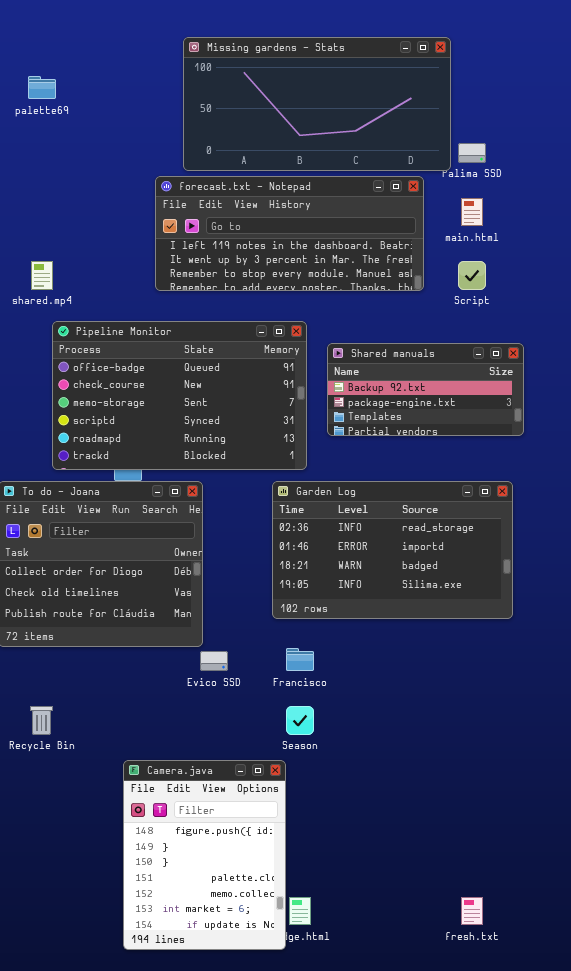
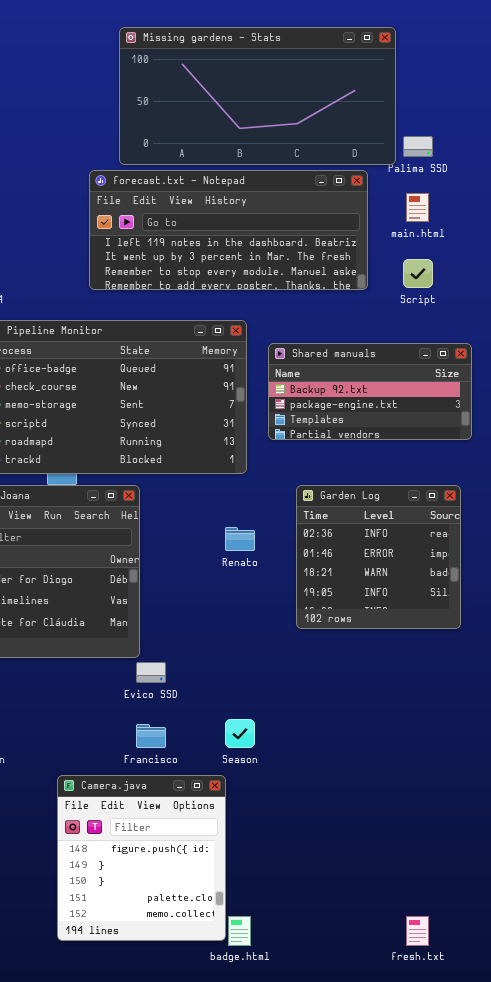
Garden Log: [272,481,513,619] -> [296,485,461,629], resized
Francisco: [286,648,314,671] -> [136,724,166,748], moved
Camera.java: [123,760,286,950] -> [57,775,226,941], resized

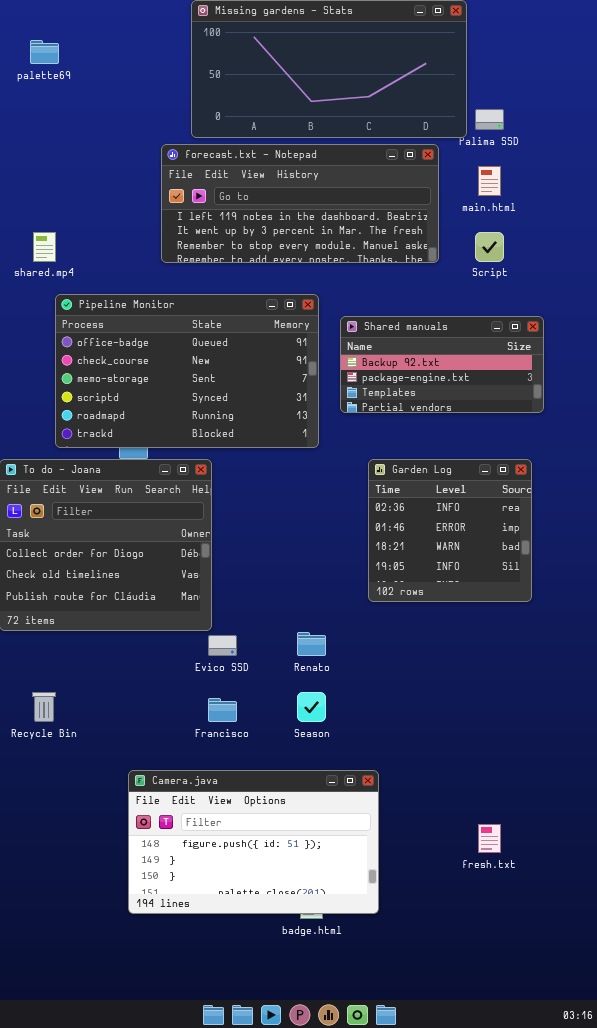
Renato: [225,527,255,551] -> [297,632,326,656], moved
Camera.java: [57,775,226,941] -> [128,770,379,914], resized
fresh.txt: [406,916,429,946] -> [478,824,501,853], moved

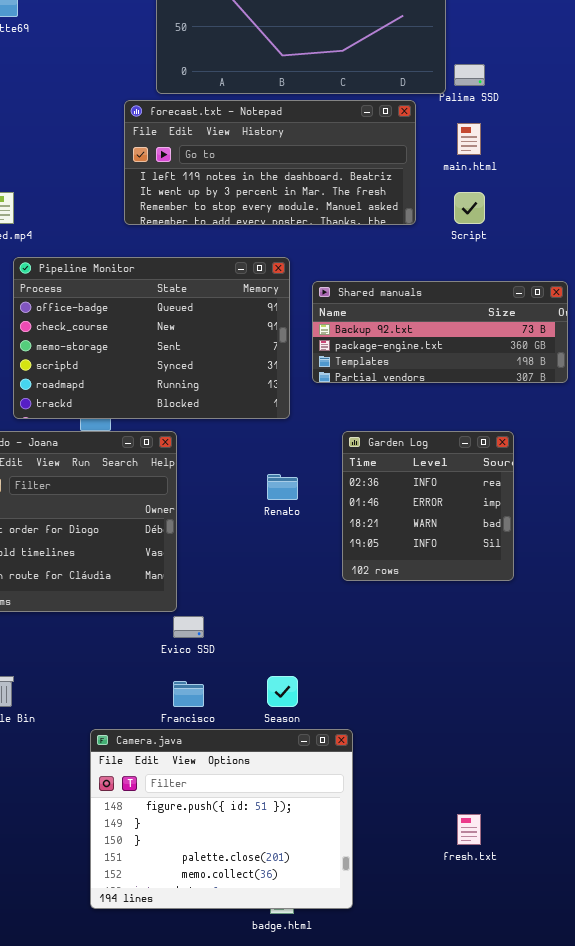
Shared manuals: [340,316,544,413] -> [312,281,568,383], resized
Renato: [297,632,326,656] -> [267,474,298,500], moved
Camera.java: [128,770,379,914] -> [90,729,353,909], resized

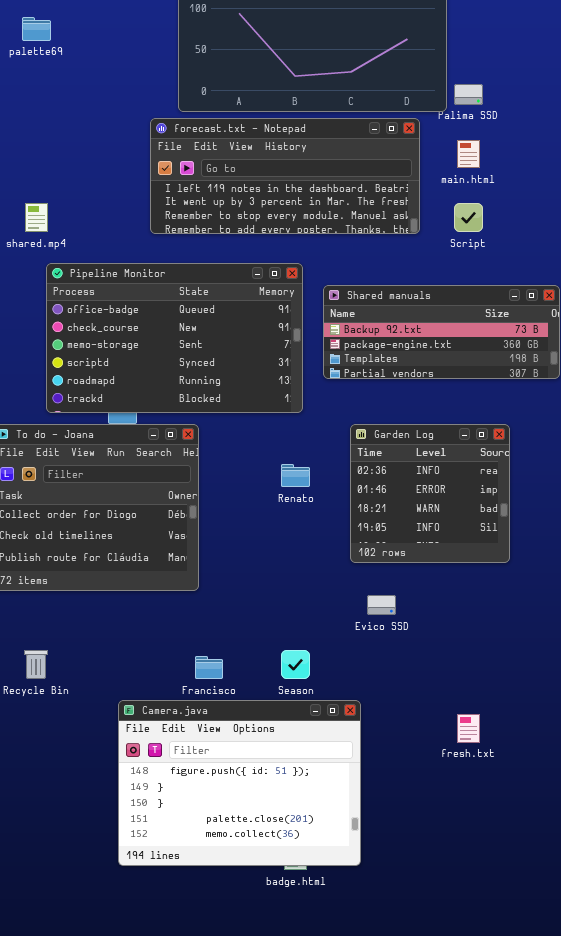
Evico SSD: [173,616,204,638] -> [367,595,396,615], moved
fresh.txt: [457,814,481,845] -> [457,714,480,743], moved

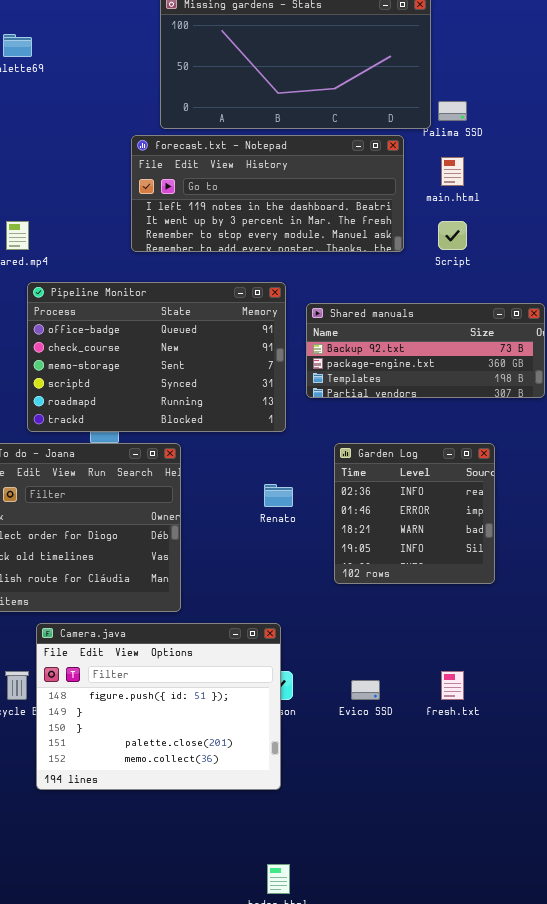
Evico SSD: [367,595,396,615] -> [351,680,380,700], moved
Camera.java: [118,700,361,866] -> [36,623,281,790], moved
fresh.txt: [457,714,480,743] -> [441,671,464,700], moved

